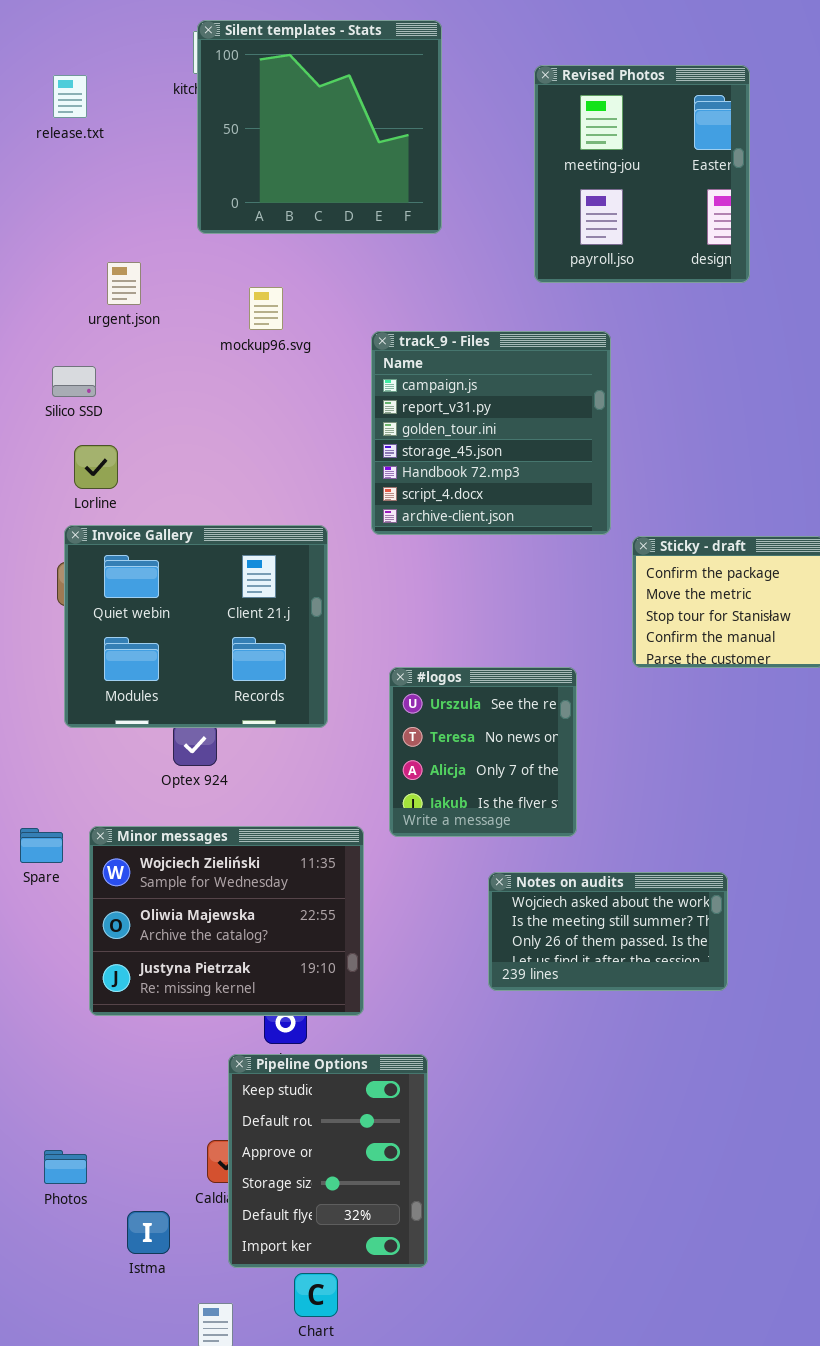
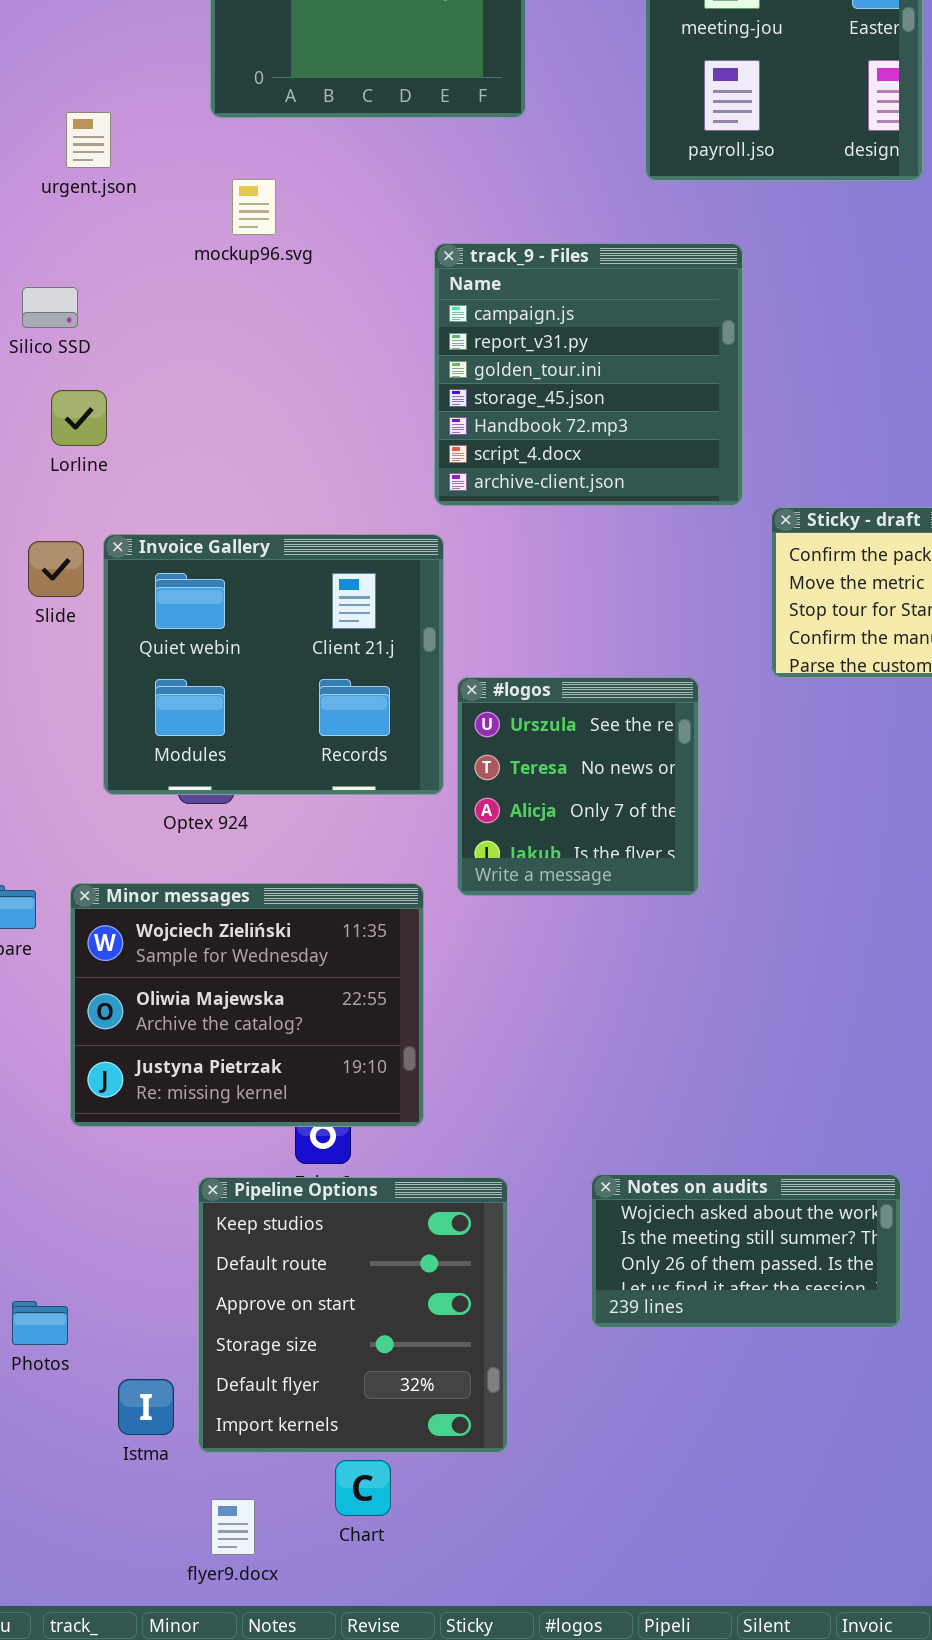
urgent.json: [107,262,141,305] -> [66,112,111,168], moved
mockup96.svg: [249,287,283,330] -> [232,179,276,235], moved
Invoice Gallery: [64,525,328,728] -> [103,534,444,795], moved
Notes on audits: [488,872,728,991] -> [591,1174,901,1328], moved
Pipeline Options: [228,1054,428,1268] -> [198,1177,508,1453], resized

